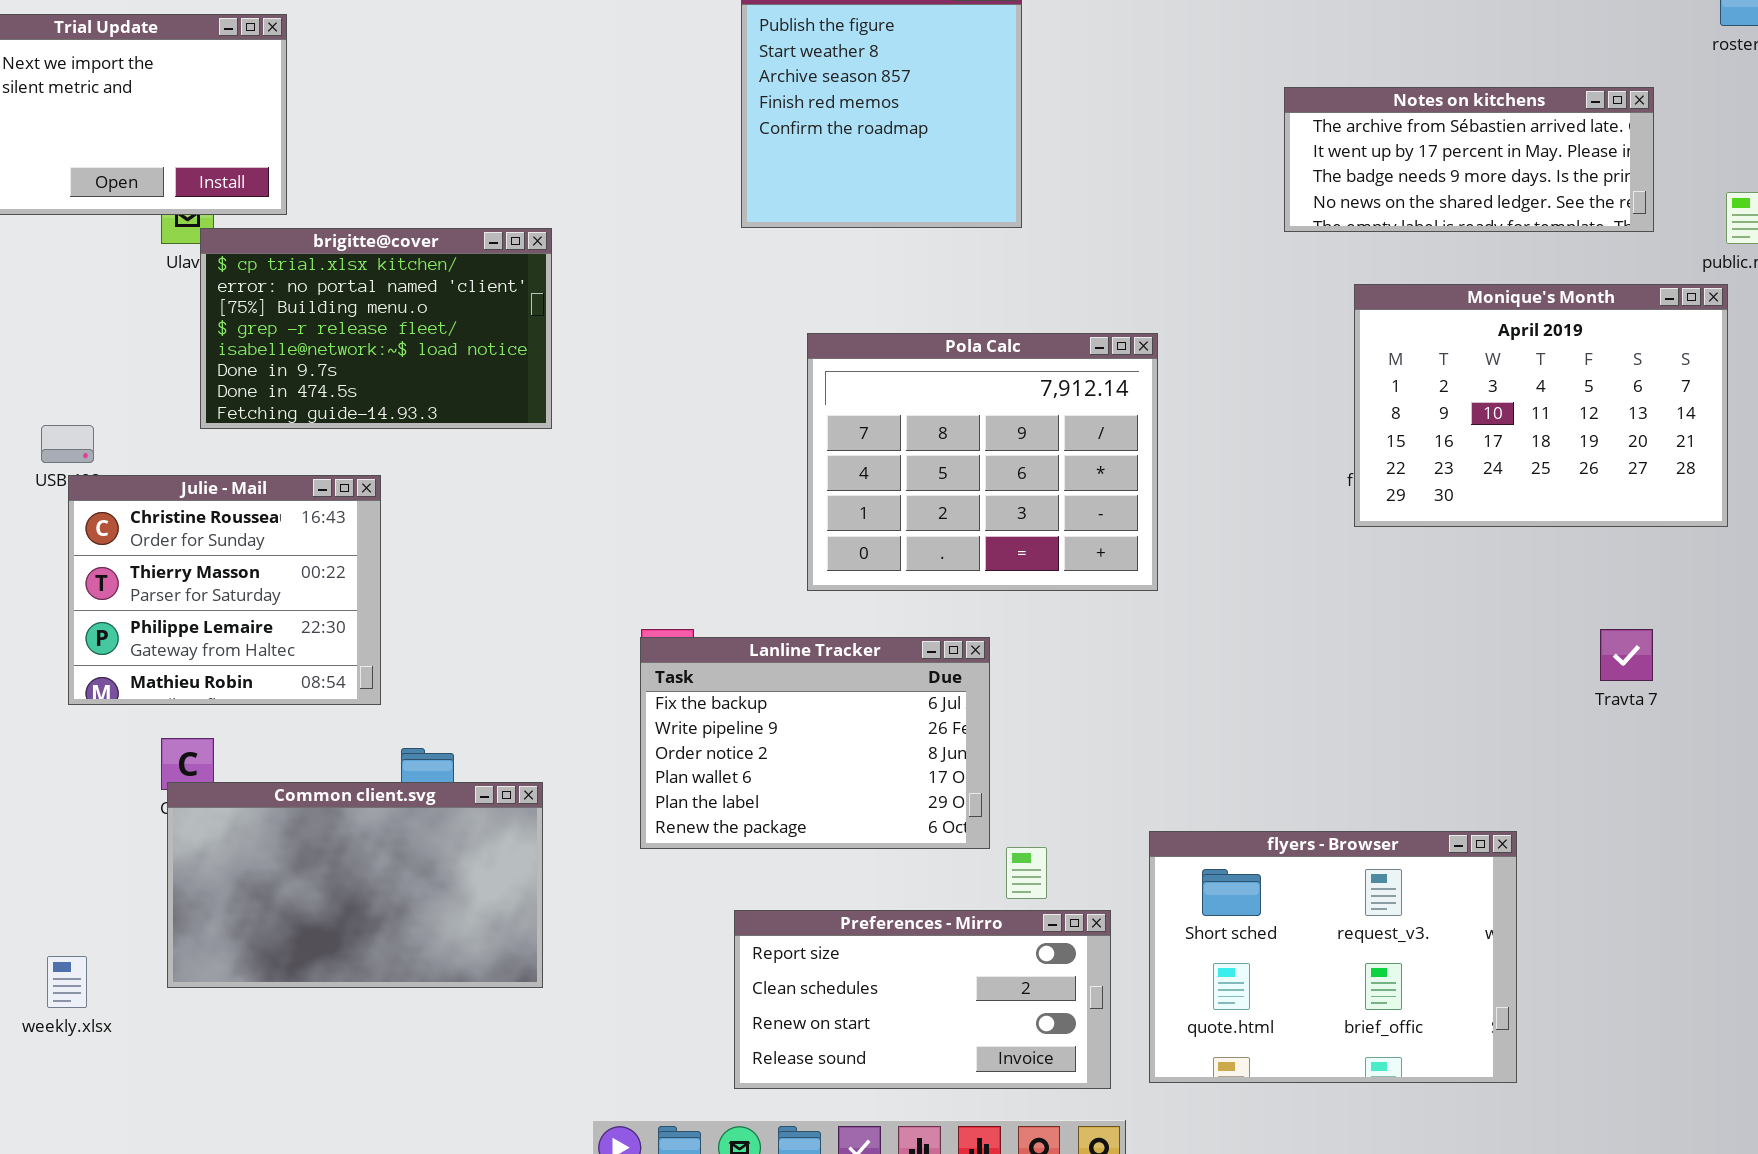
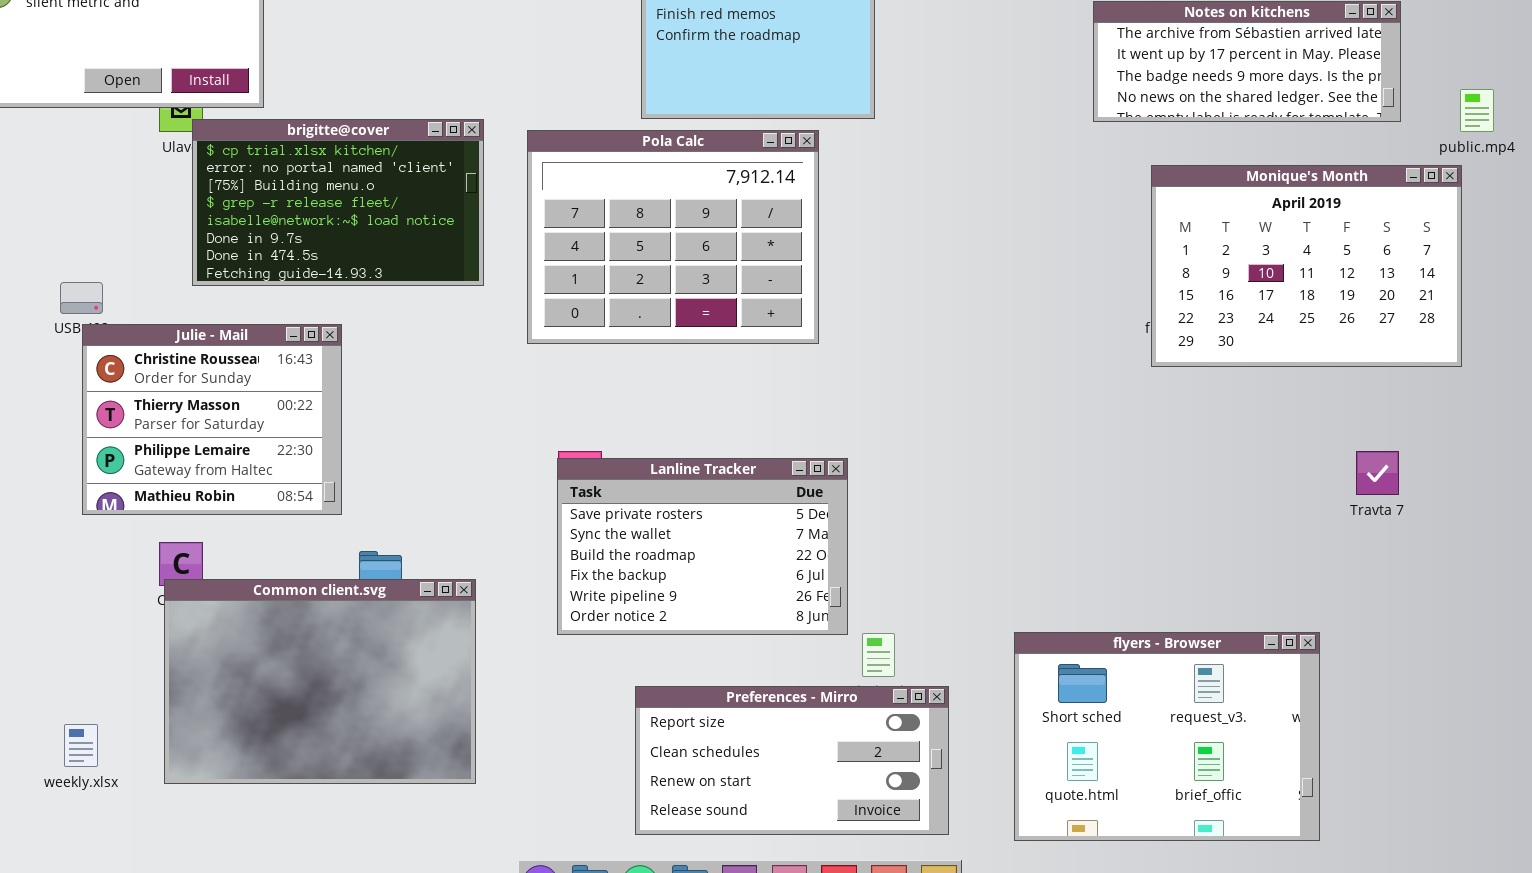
Pola Calc: [807,333,1158,591] -> [527,130,819,344], moved
Lanline Tracker: [640,637,990,849] -> [557,458,848,635], scrolled up 3 rows
Common client.svg: [167,782,543,988] -> [164,579,476,784], resized
flyers - Browser: [1149,831,1517,1083] -> [1014,632,1320,841], moved

